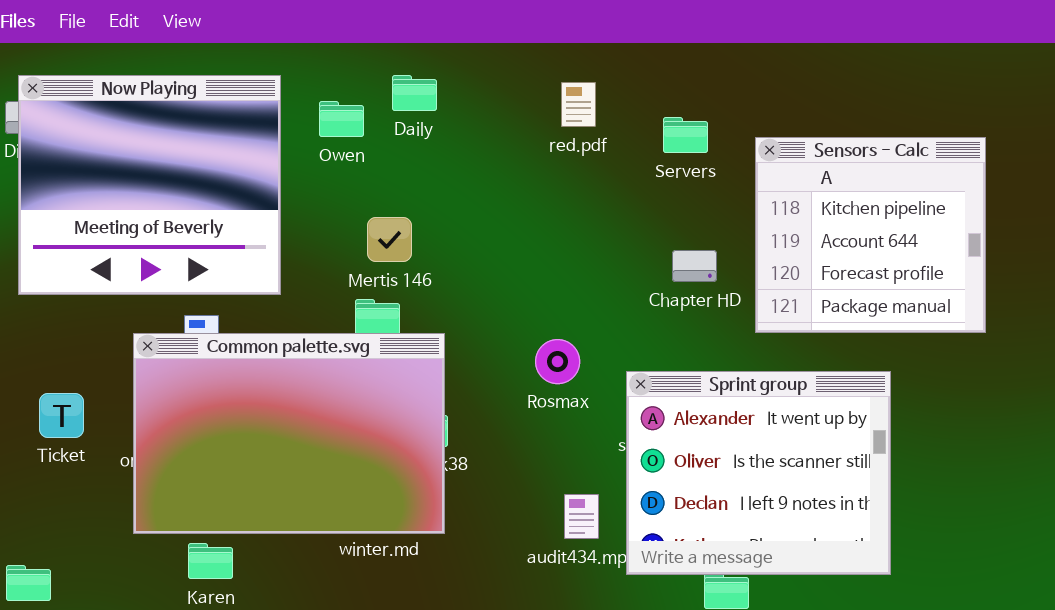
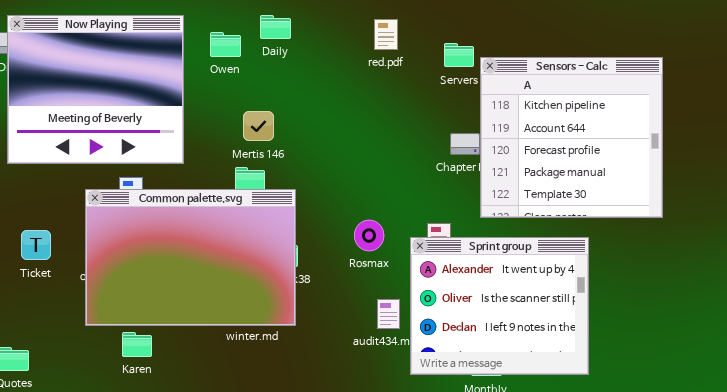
Sensors - Calc: [755,137,986,333] -> [480,57,663,218], resized
Rosmax: [535,339,580,384] -> [354,220,384,251], moved
Sprint group: [626,371,891,575] -> [410,237,589,375], moved

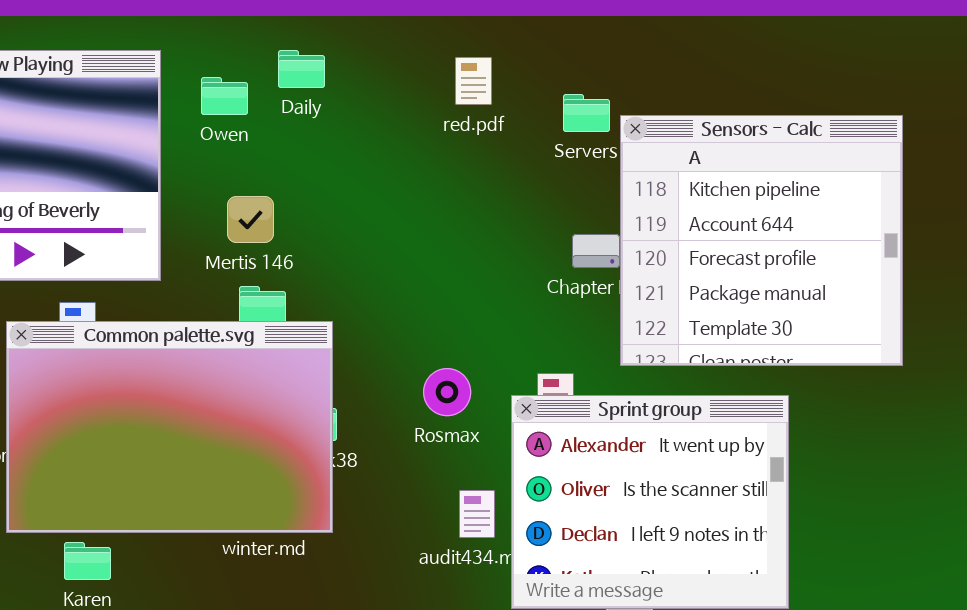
Mertis 146: [243,111,274,141] -> [227,196,274,243], moved

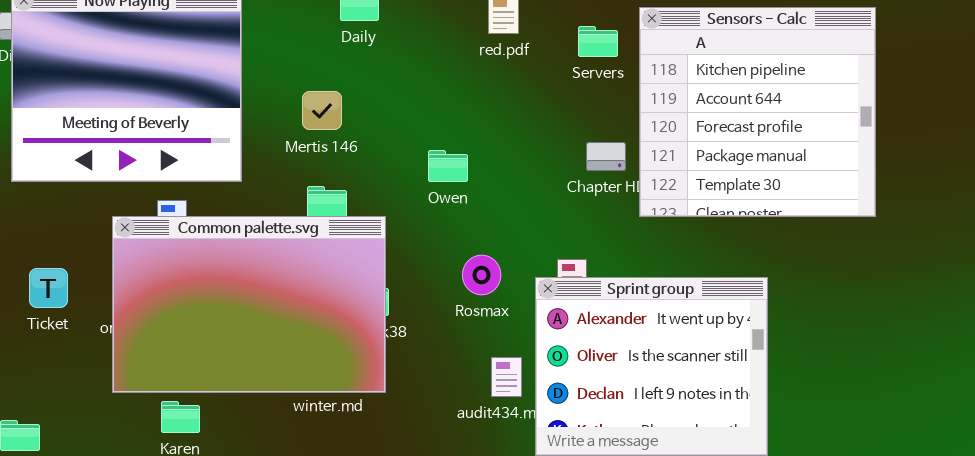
Owen: [201,77,248,115] -> [428,150,468,182], moved
Sensors - Calc: [620,115,903,366] -> [639,7,876,217], moved
Mertis 146: [227,196,274,243] -> [302,91,342,130], moved

